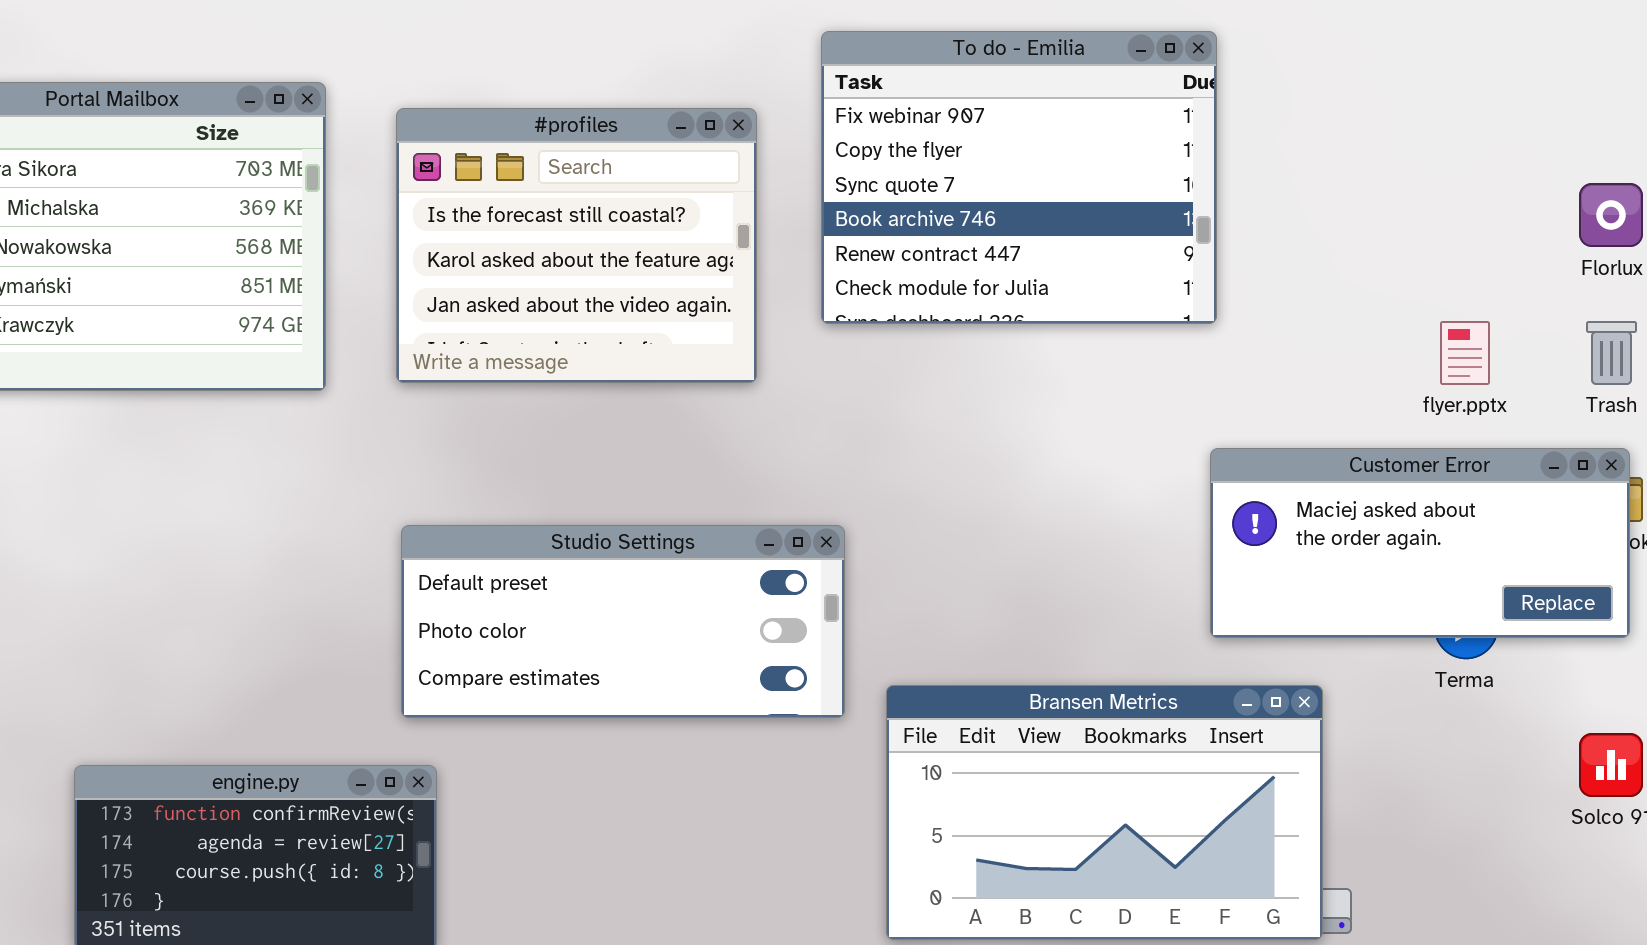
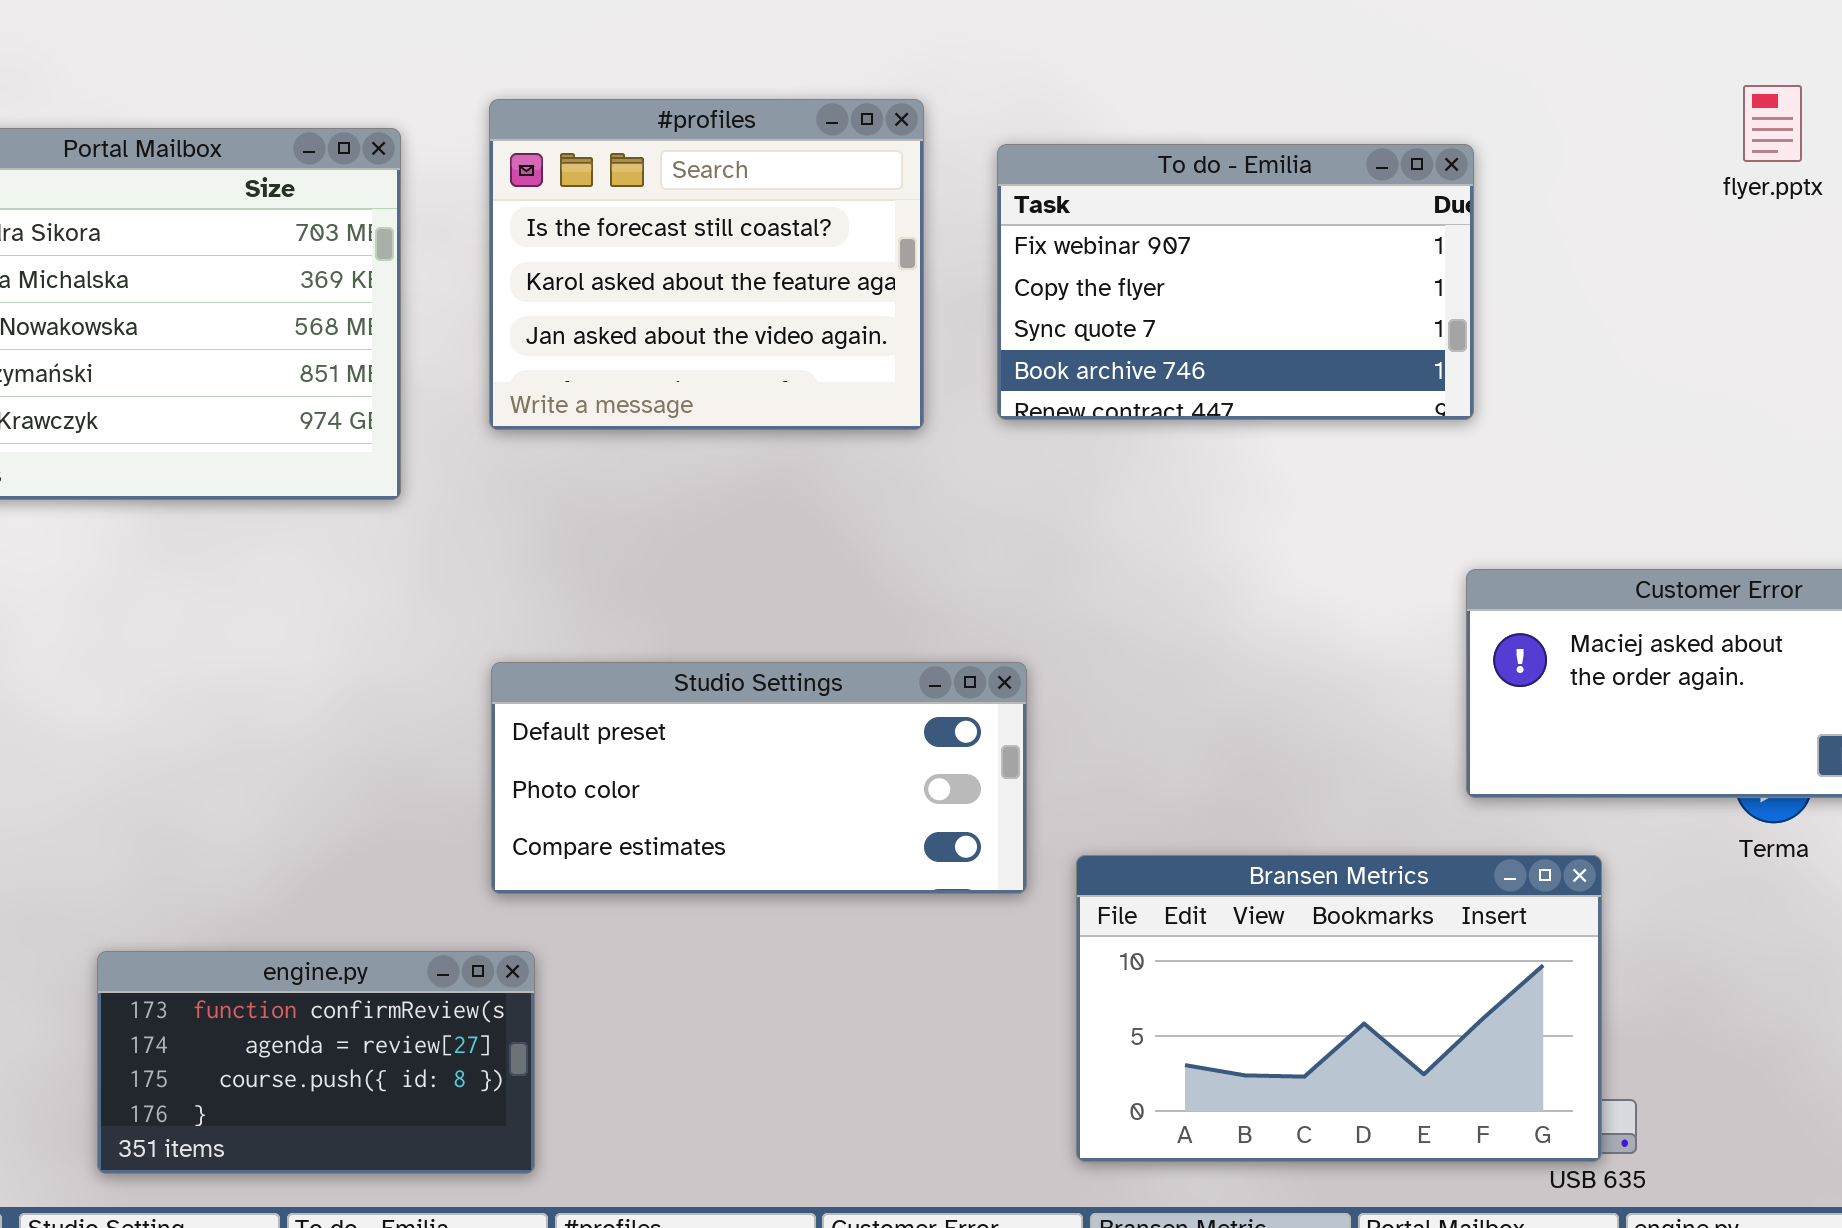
To do - Emilia: [821,31,1217,324] -> [997,144,1474,420], resized
#profiles: [396,108,757,383] -> [489,99,924,430], moved
flyer.pptx: [1440,321,1490,385] -> [1743,85,1802,162], moved

